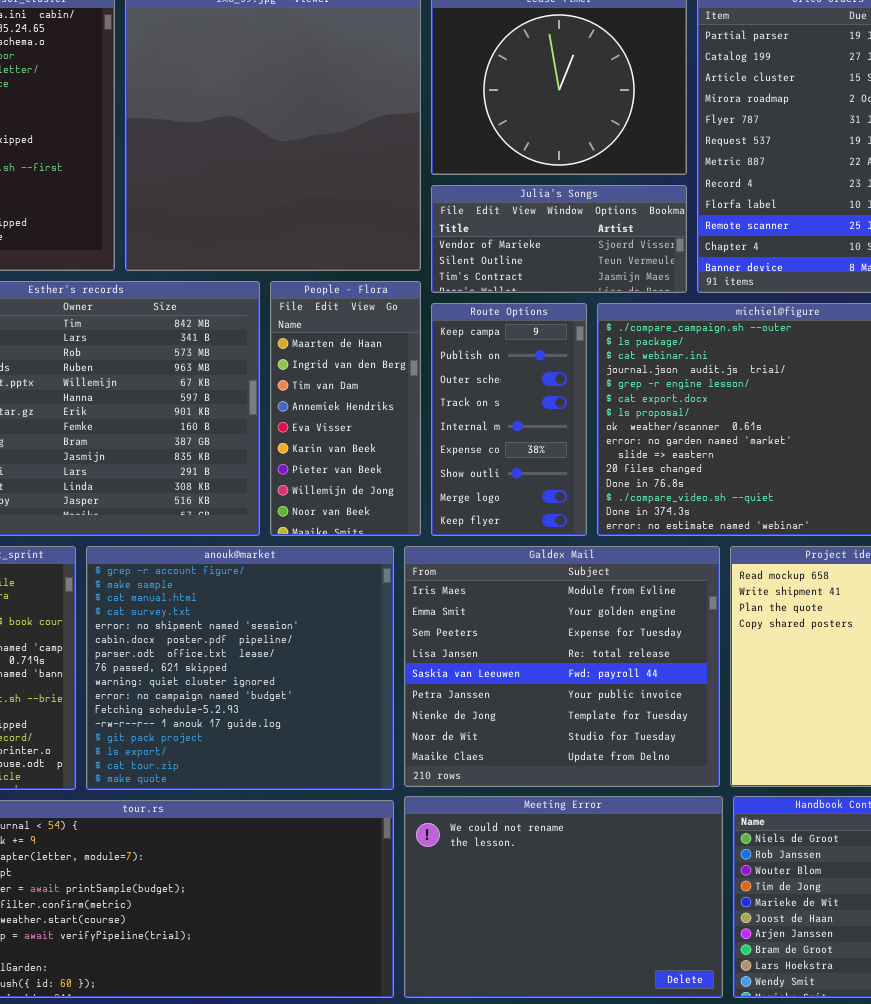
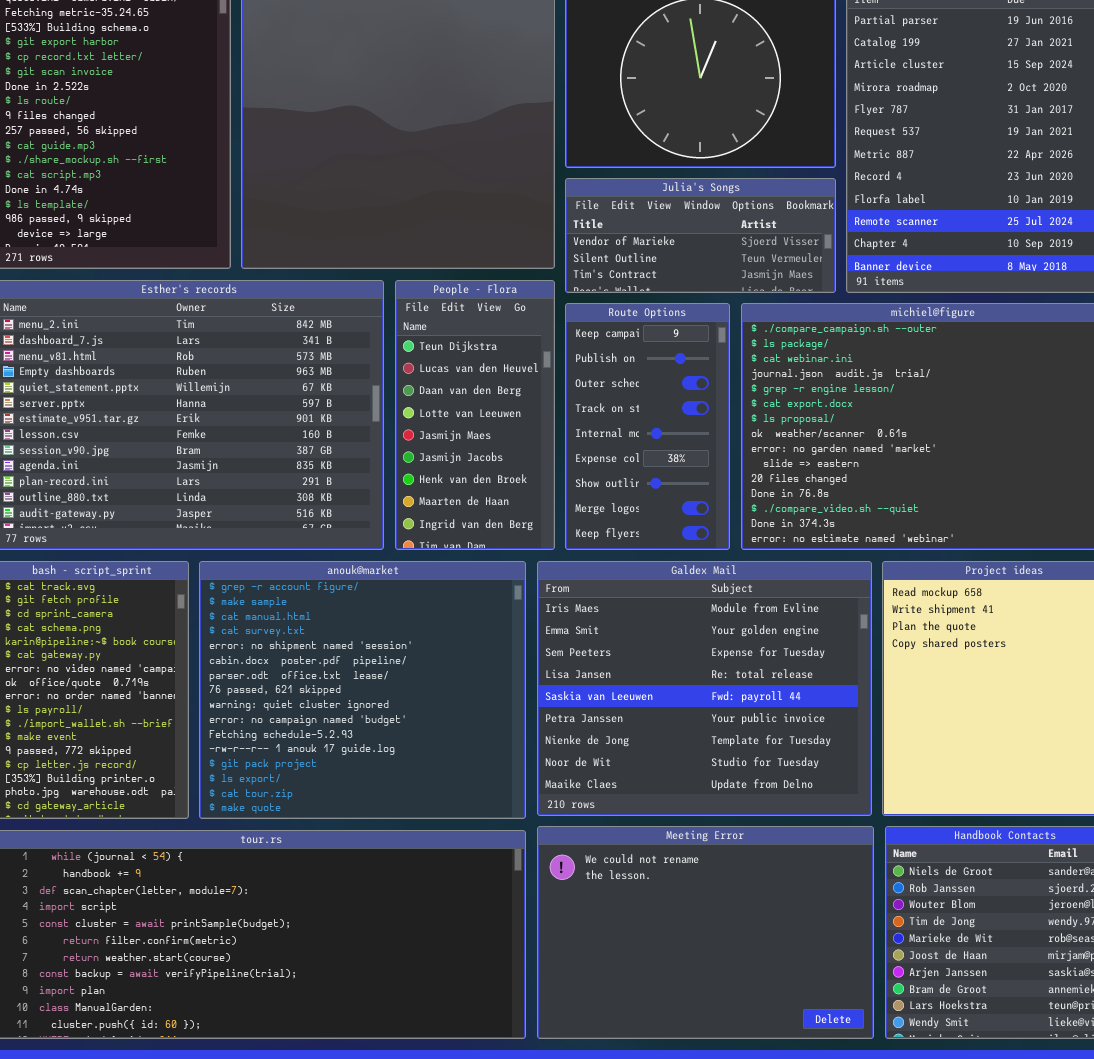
People - Flora: [270,281,421,536] -> [395,280,555,550], scrolled up 7 rows

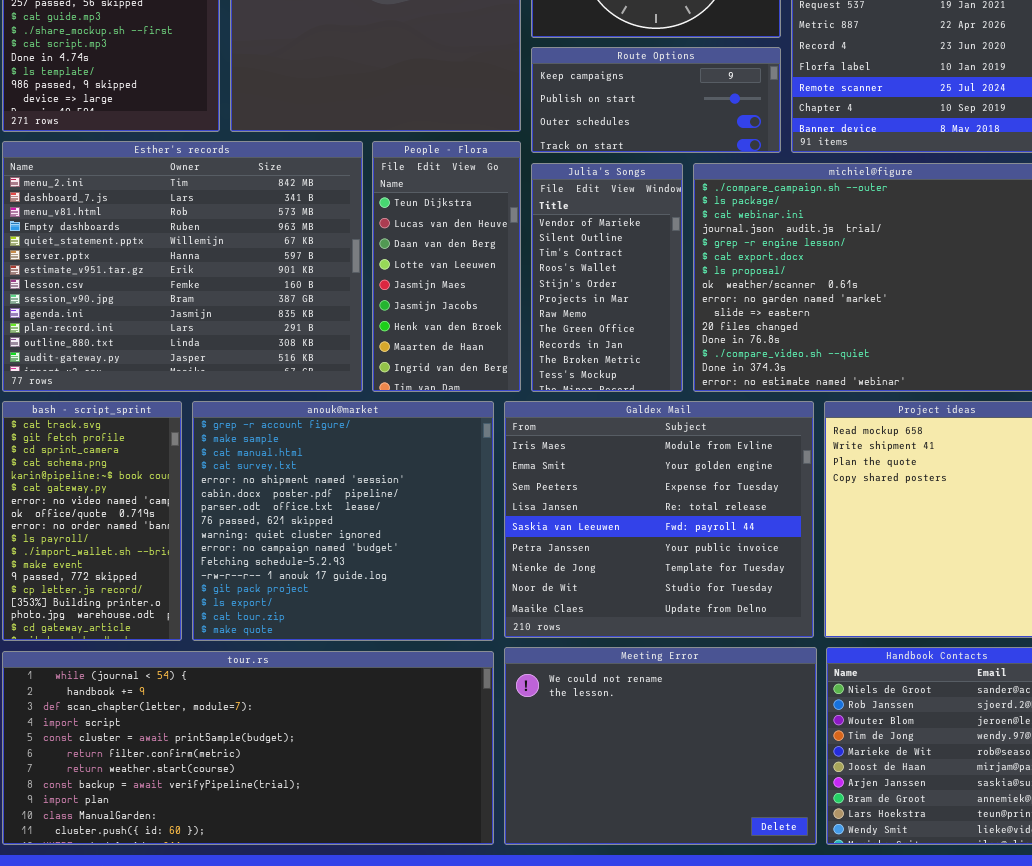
Julia's Songs: [565,178,836,293] -> [531,163,683,392], moved, resized
Route Options: [565,303,730,550] -> [531,47,781,153], moved, resized

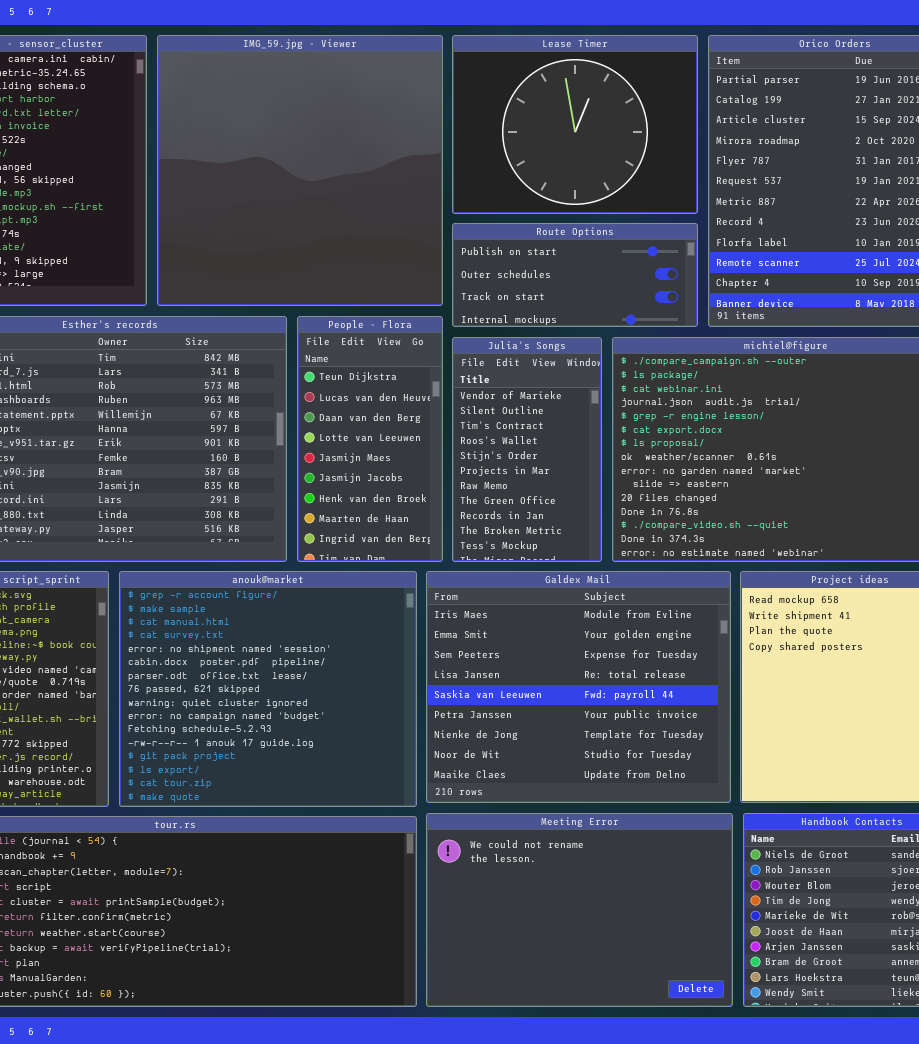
Route Options: [531,47,781,153] -> [452,223,698,327], scrolled down 1 row

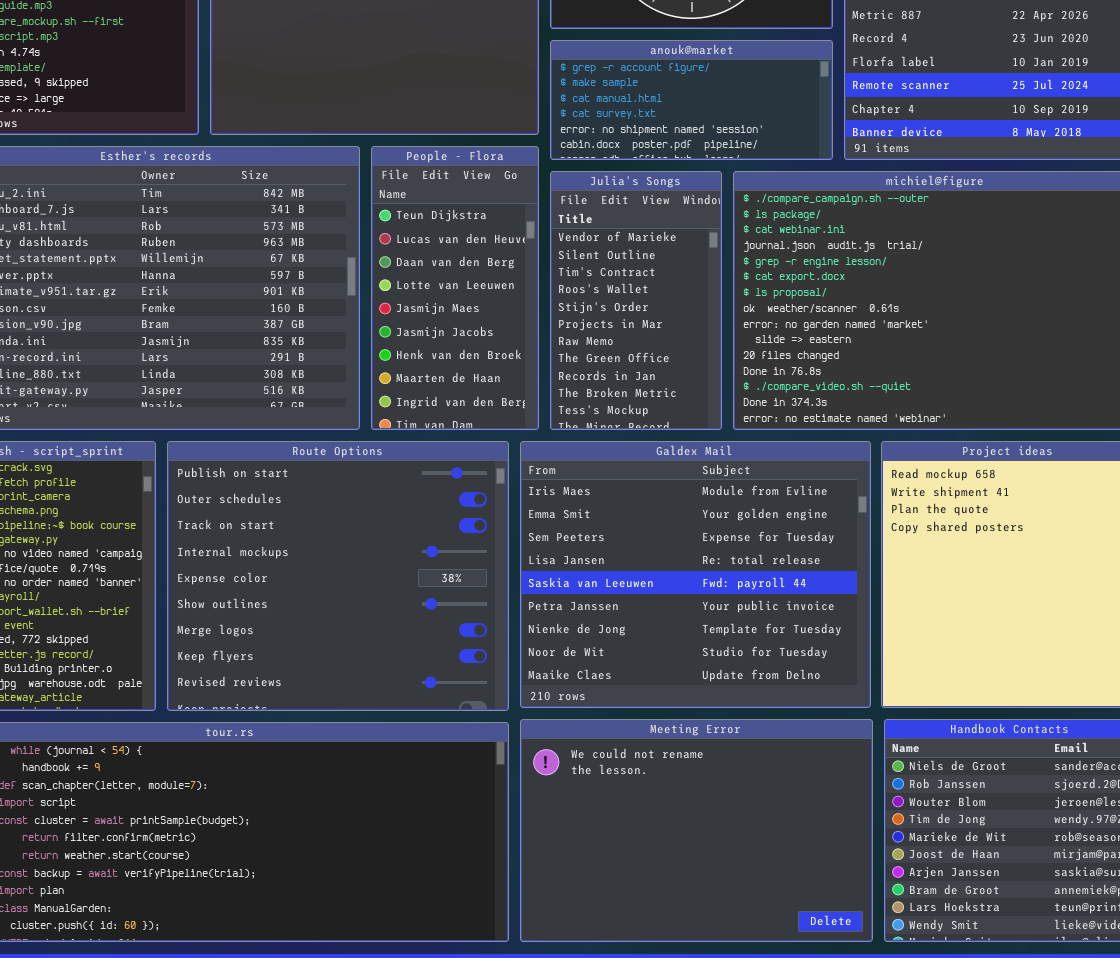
Route Options: [452,223,698,327] -> [167,441,509,711], moved, resized
anouk@market: [119,571,417,807] -> [550,40,833,160], moved, resized

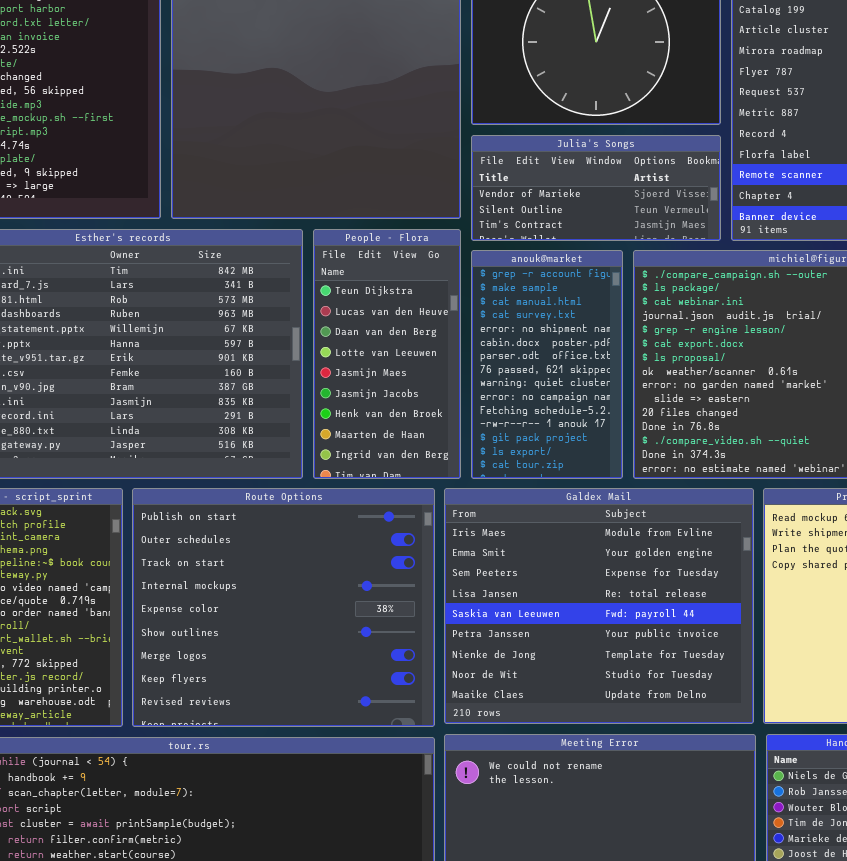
anouk@market: [550,40,833,160] -> [471,250,623,479], moved, resized
Julia's Songs: [550,171,722,430] -> [471,135,721,241], moved, resized

